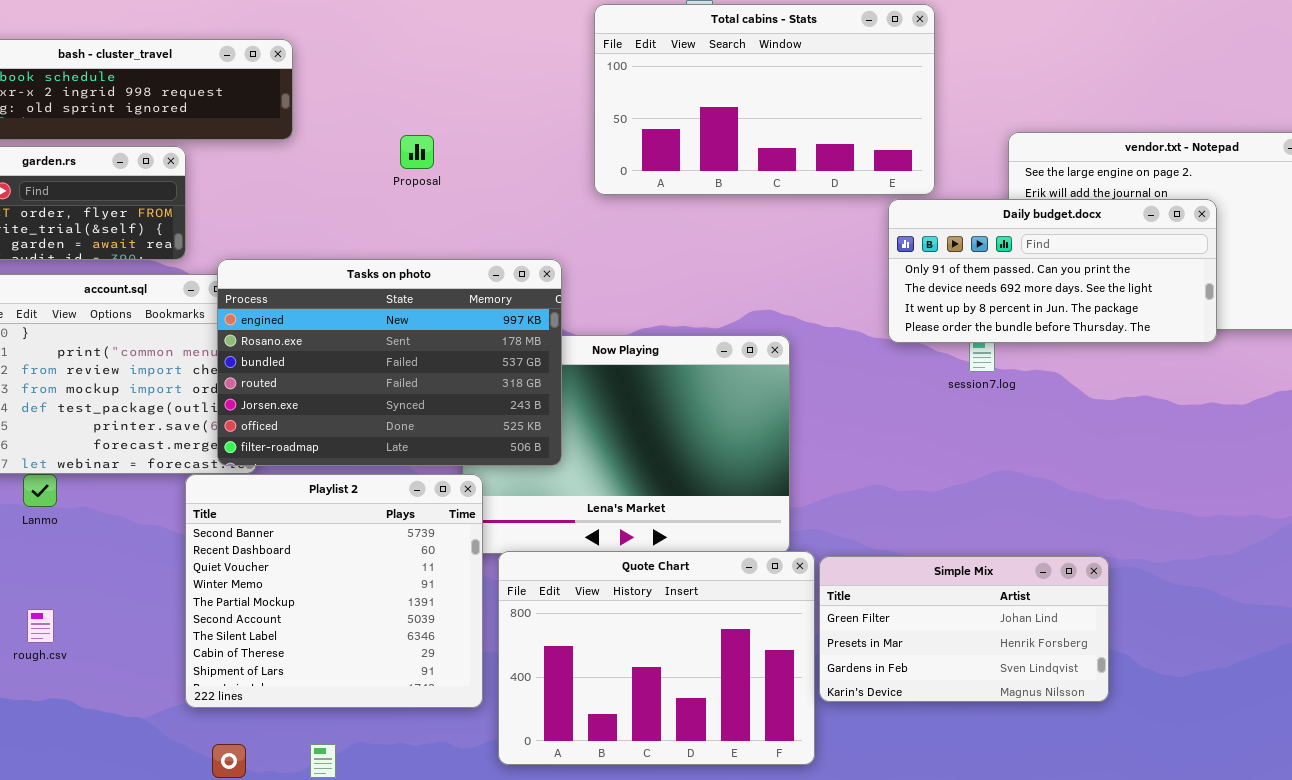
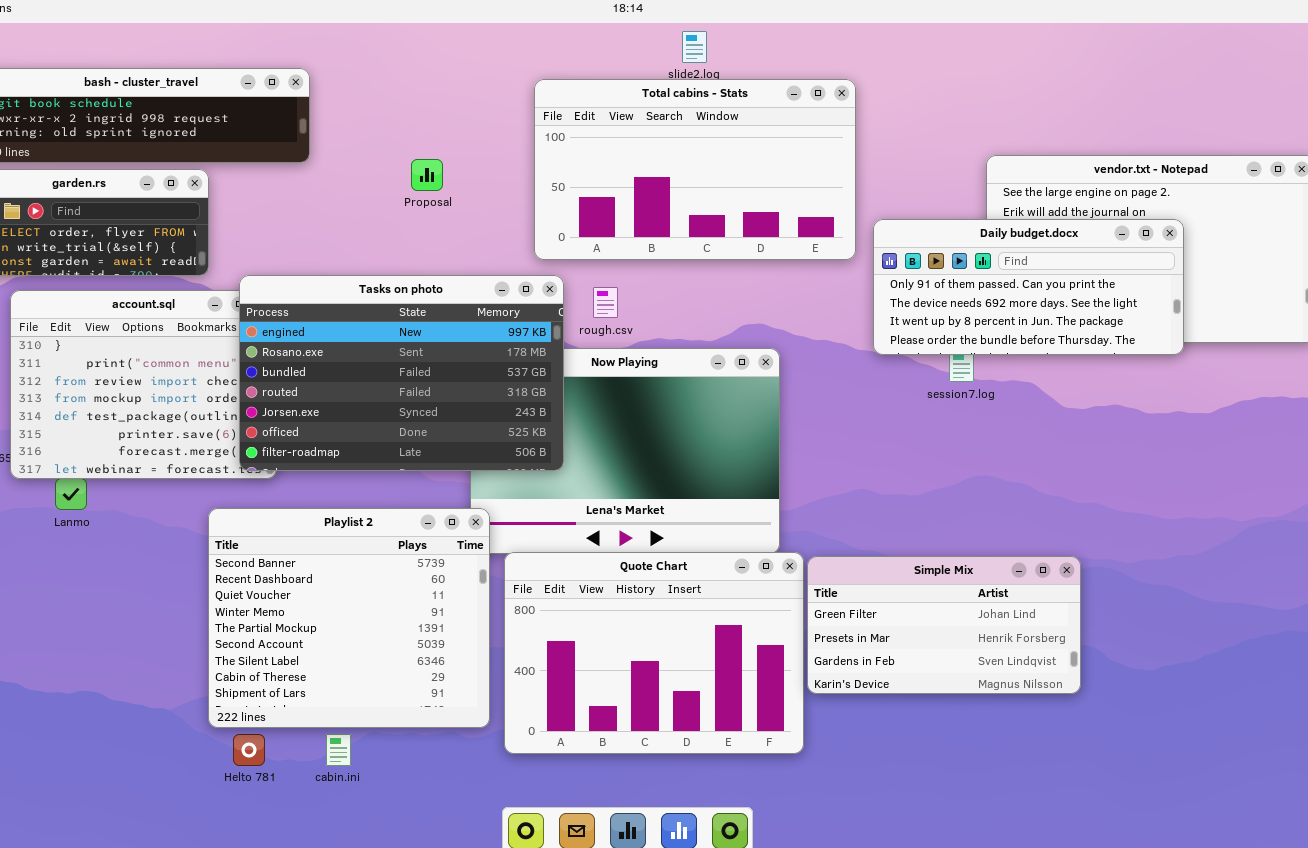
Total cabins - Stats: [594,4,935,195] -> [534,79,856,260], moved
Playlist 2: [185,474,483,708] -> [208,508,490,728], moved
rough.csv: [27,609,54,643] -> [593,287,618,318], moved

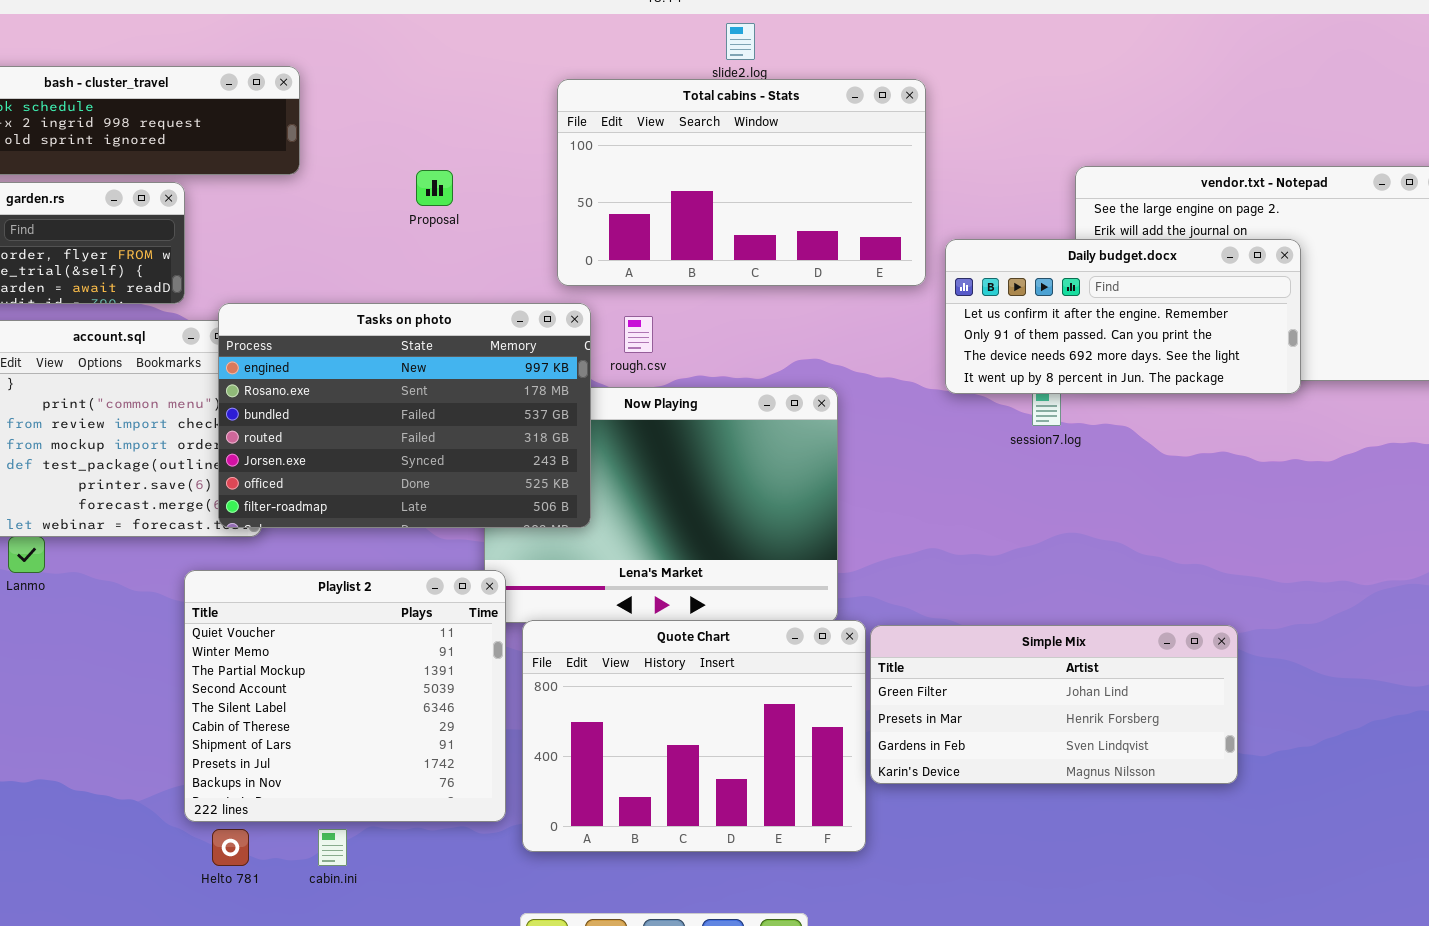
Daily budget.docx: [873,219,1184,355] -> [945,239,1301,394], scrolled up 1 row
Playlist 2: [208,508,490,728] -> [184,570,506,822], scrolled down 2 rows
Simple Mix: [807,556,1081,694] -> [870,625,1238,784], resized

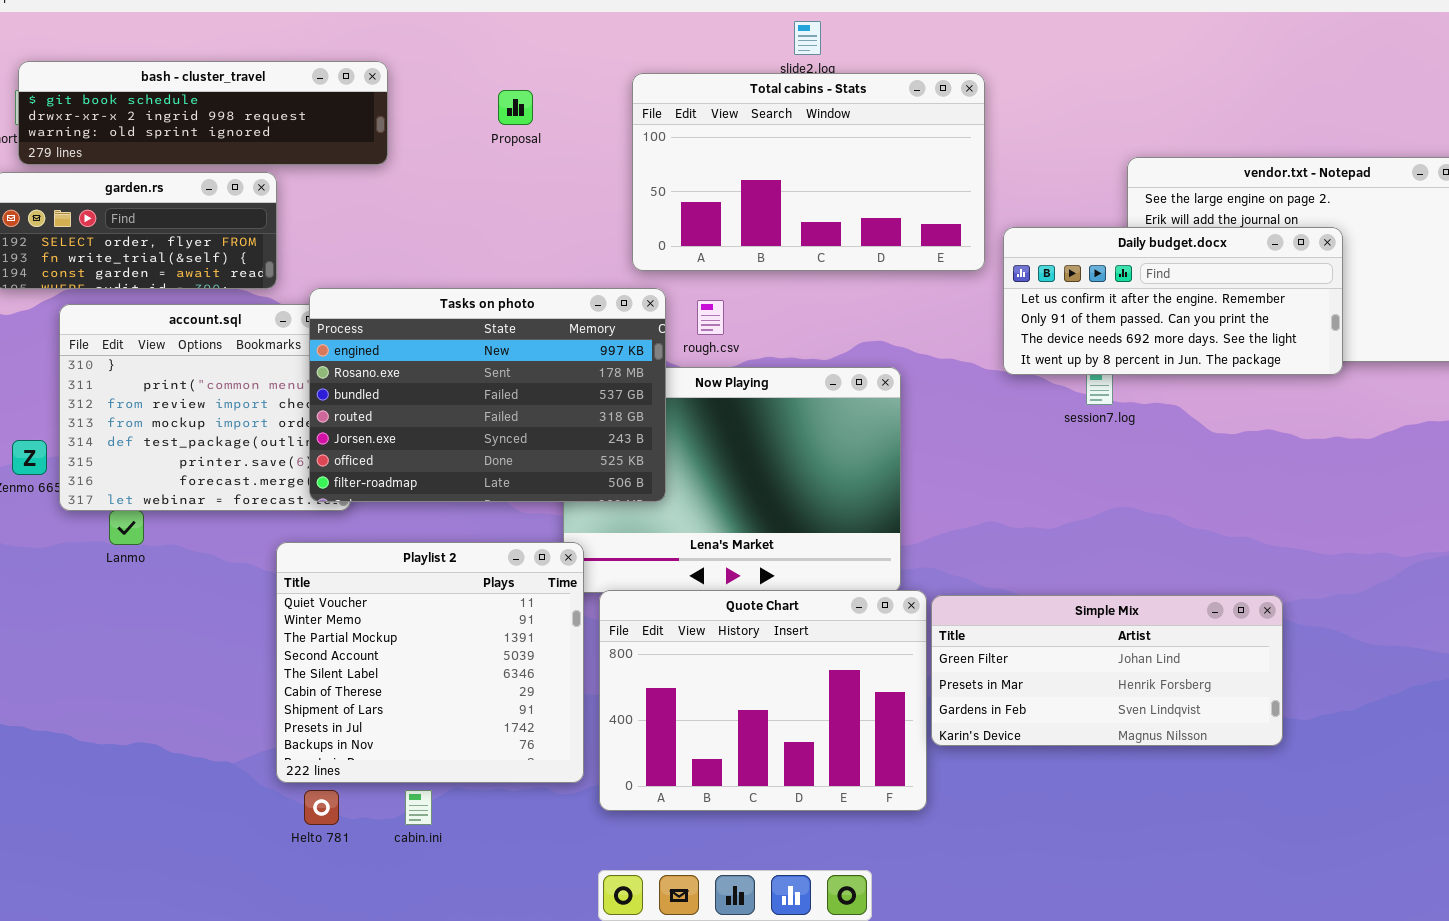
Proposal: [416,170,453,206] -> [498,90,533,125], moved

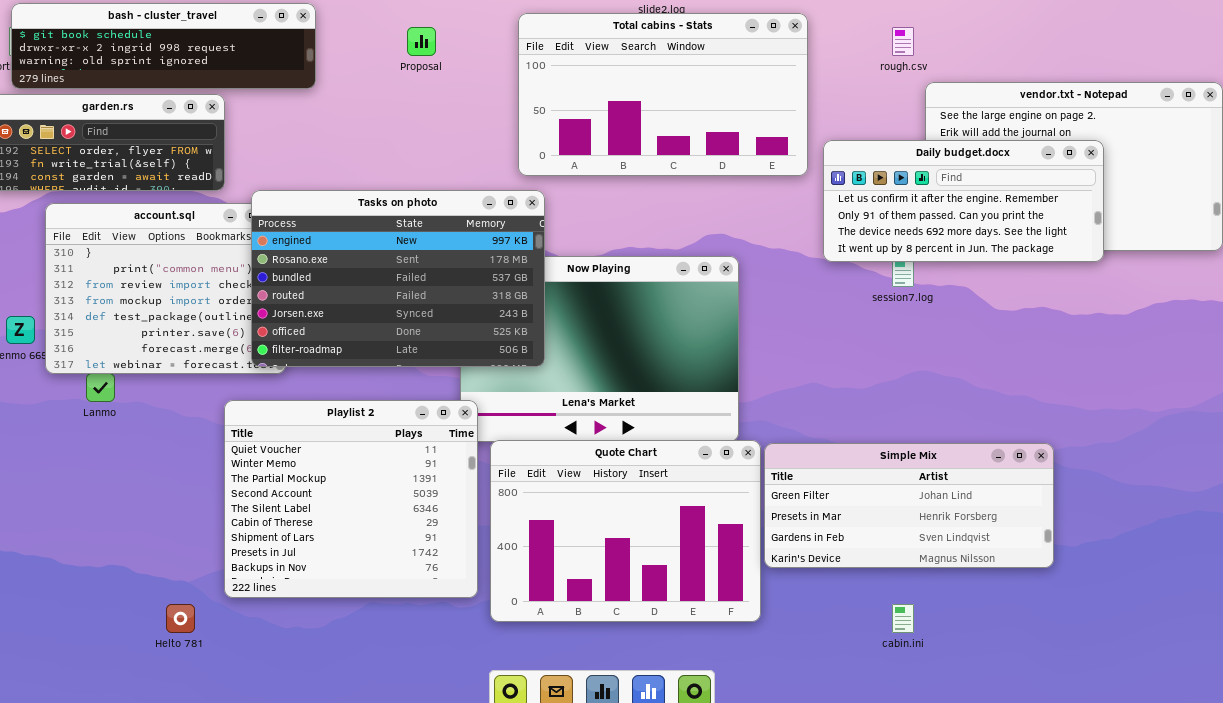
rough.csv: [697,300,724,335] -> [892,27,914,56], moved
Helto 781: [304,790,339,825] -> [166,604,195,633], moved
cabin.ini: [405,790,432,825] -> [892,604,914,633], moved

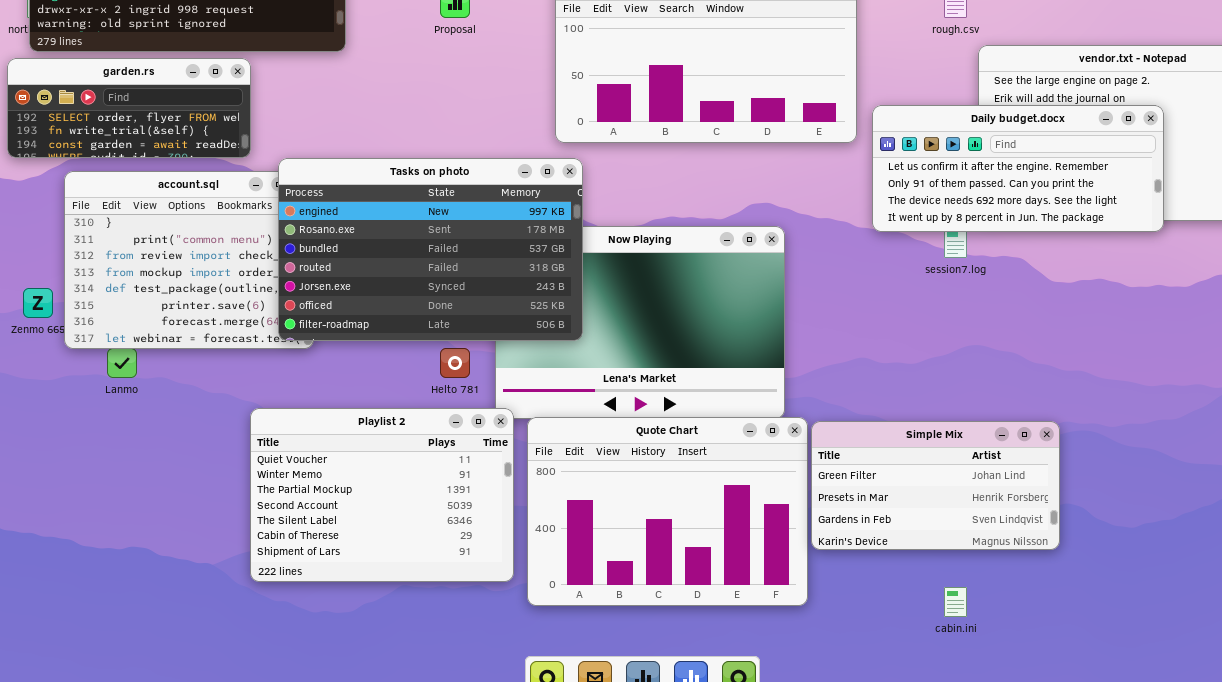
Playlist 2: [224,400,478,598] -> [250,408,514,582], resized
Simple Mix: [764,443,1054,568] -> [811,421,1060,550], resized
Helto 781: [166,604,195,633] -> [440,348,470,378], moved

